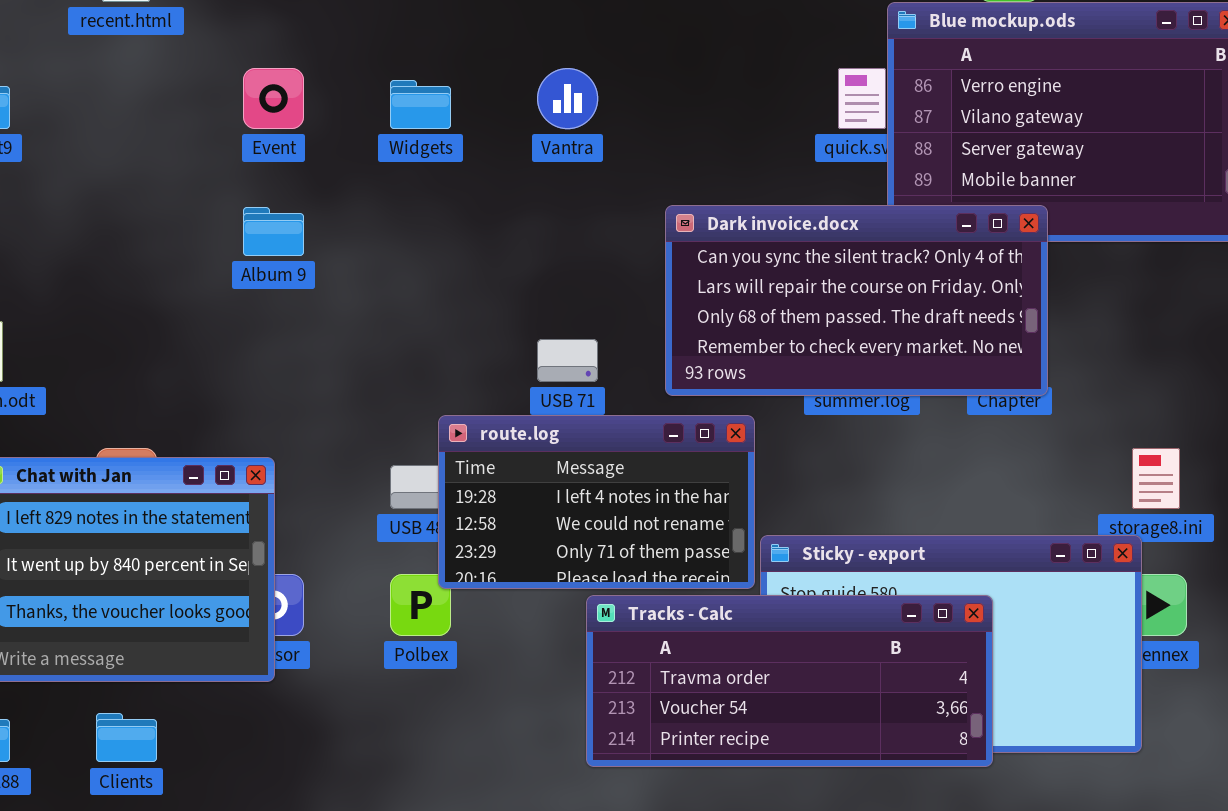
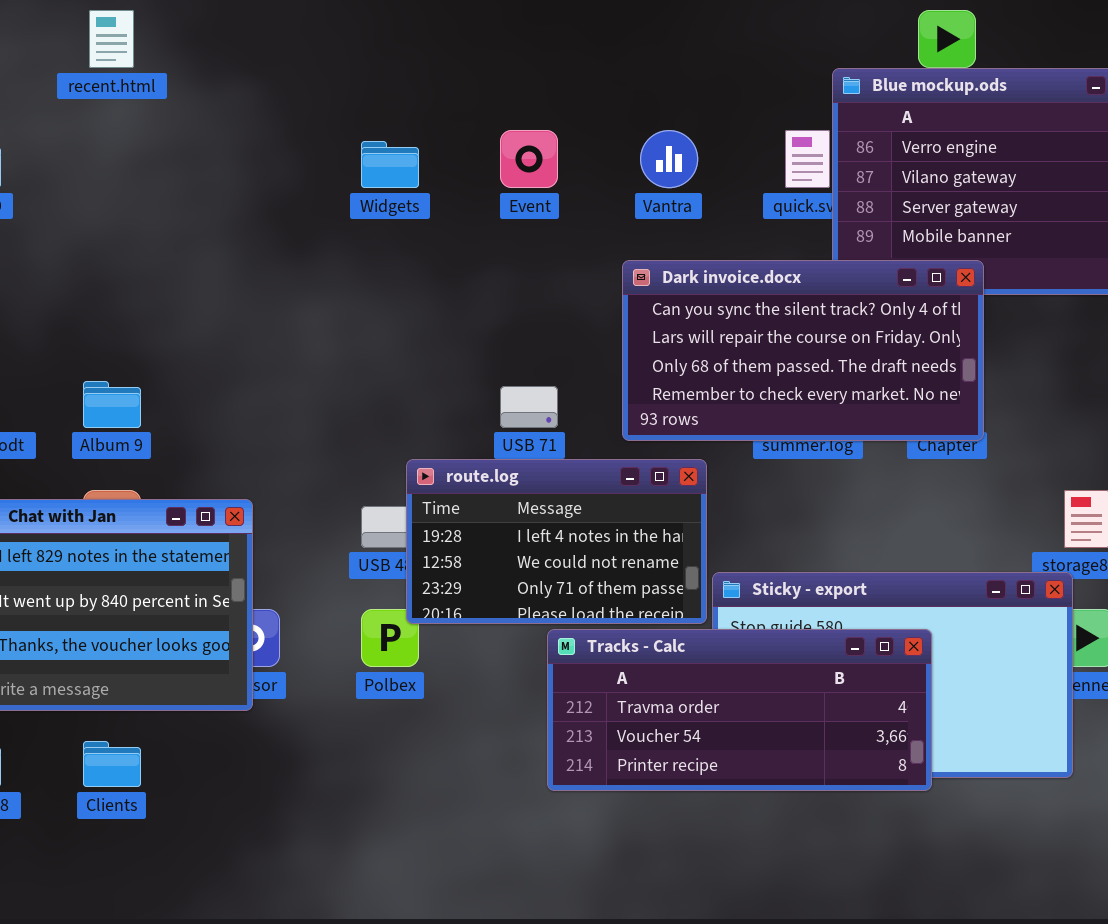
Event: [243,68,304,129] -> [500,130,558,188], moved
Vantra: [537,68,598,129] -> [640,130,698,188], moved
Album 9: [243,207,304,256] -> [83,381,141,428], moved

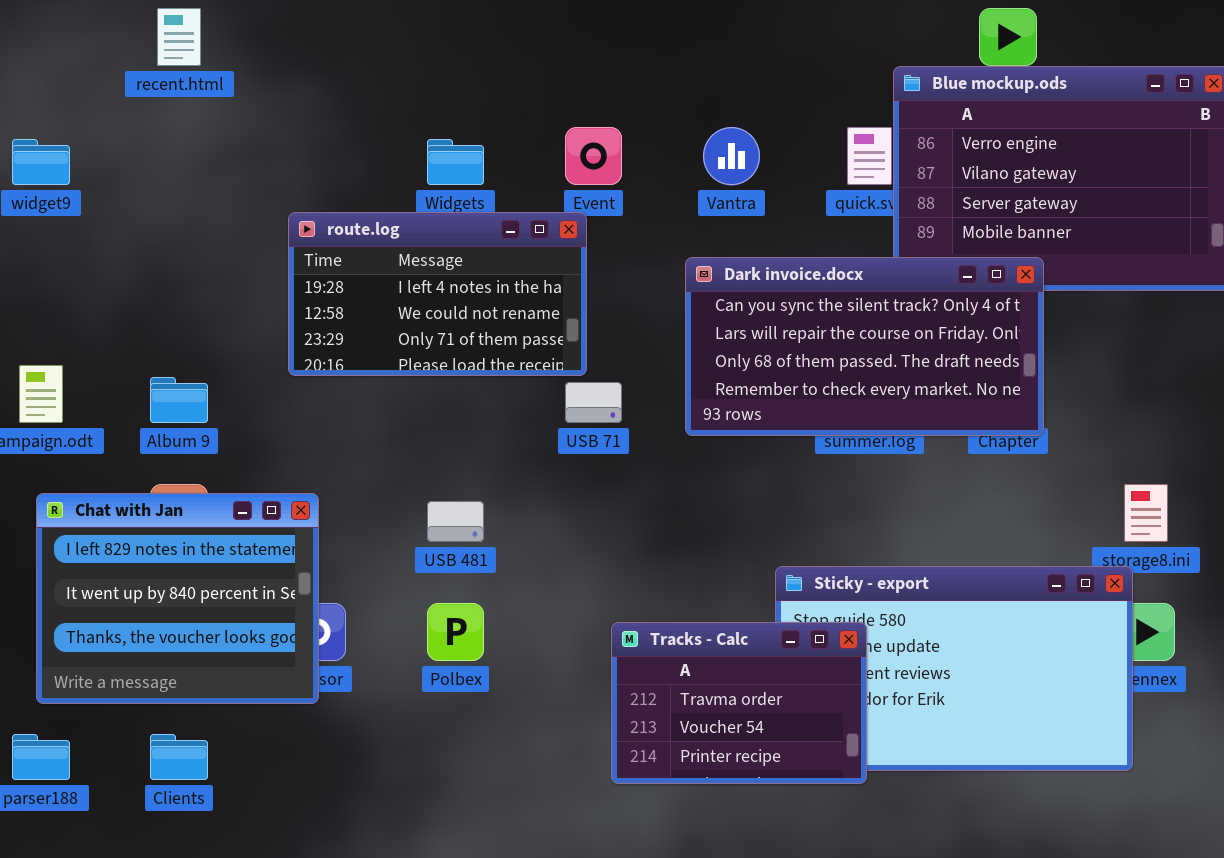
route.log: [406,459,707,624] -> [288,212,587,376], moved
Tracks - Calc: [547,629,932,791] -> [611,622,867,784], resized

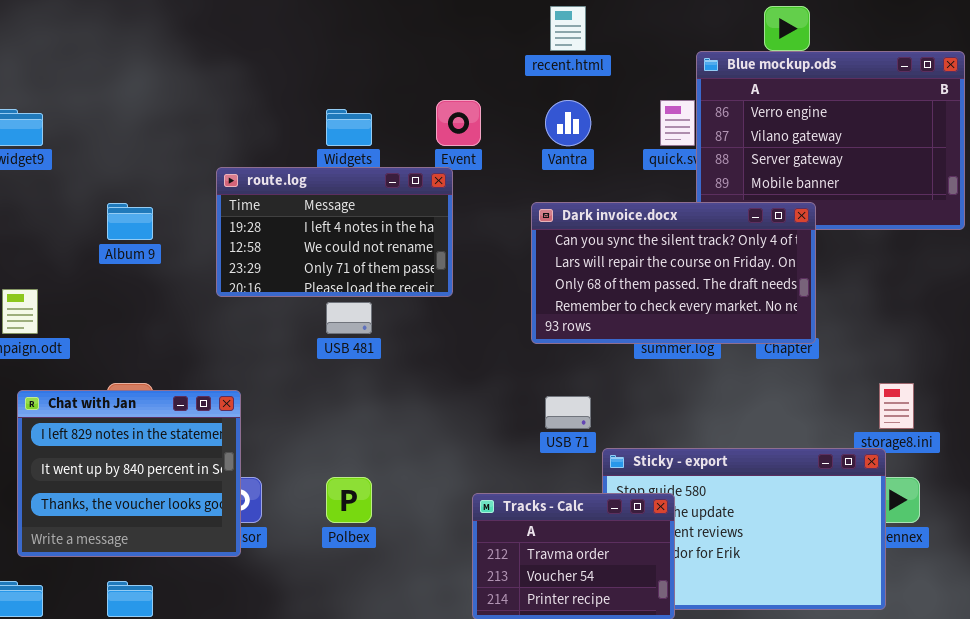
recent.html: [157,8,201,66] -> [550,6,586,51], moved
Album 9: [150,377,208,423] -> [107,203,153,240], moved
USB 71: [565,382,622,423] -> [545,396,591,429], moved
USB 481: [427,501,484,542] -> [326,302,372,334], moved

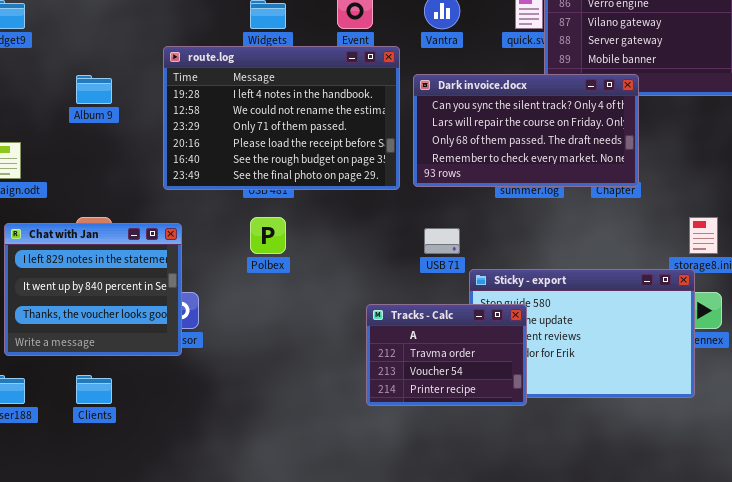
route.log: [216,167,453,297] -> [163,46,400,190], resized
Polbex: [326,477,372,523] -> [250,217,286,254], moved

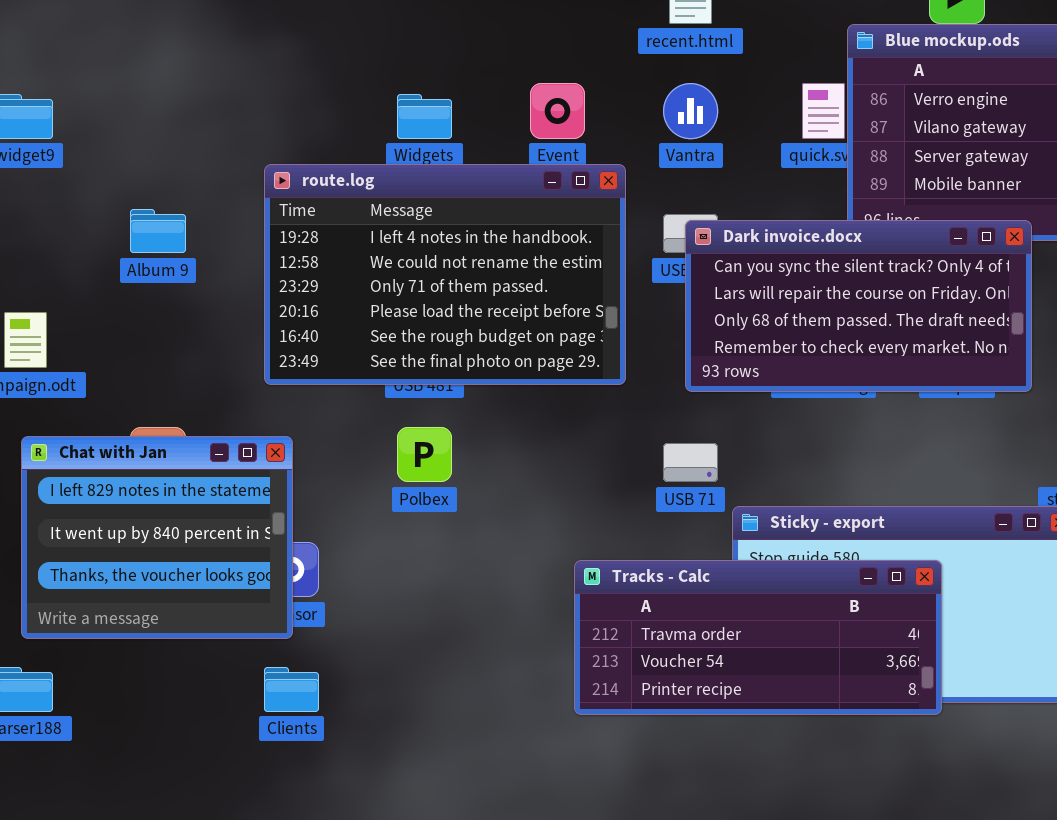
Dark invoice.docx: [413,74,639,187] -> [685,220,1032,392], moved
Tracks - Calc: [366,304,527,406] -> [574,560,942,715], resized
Clients: [76,375,112,404] -> [264,667,319,712], moved

